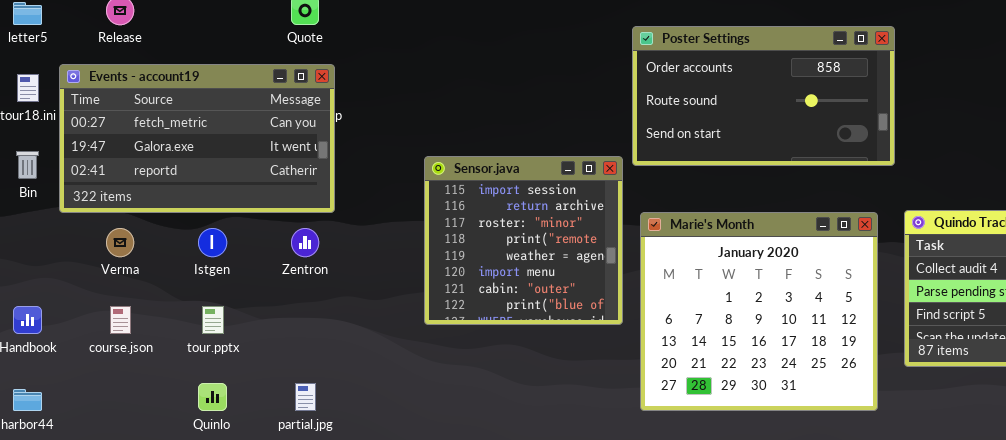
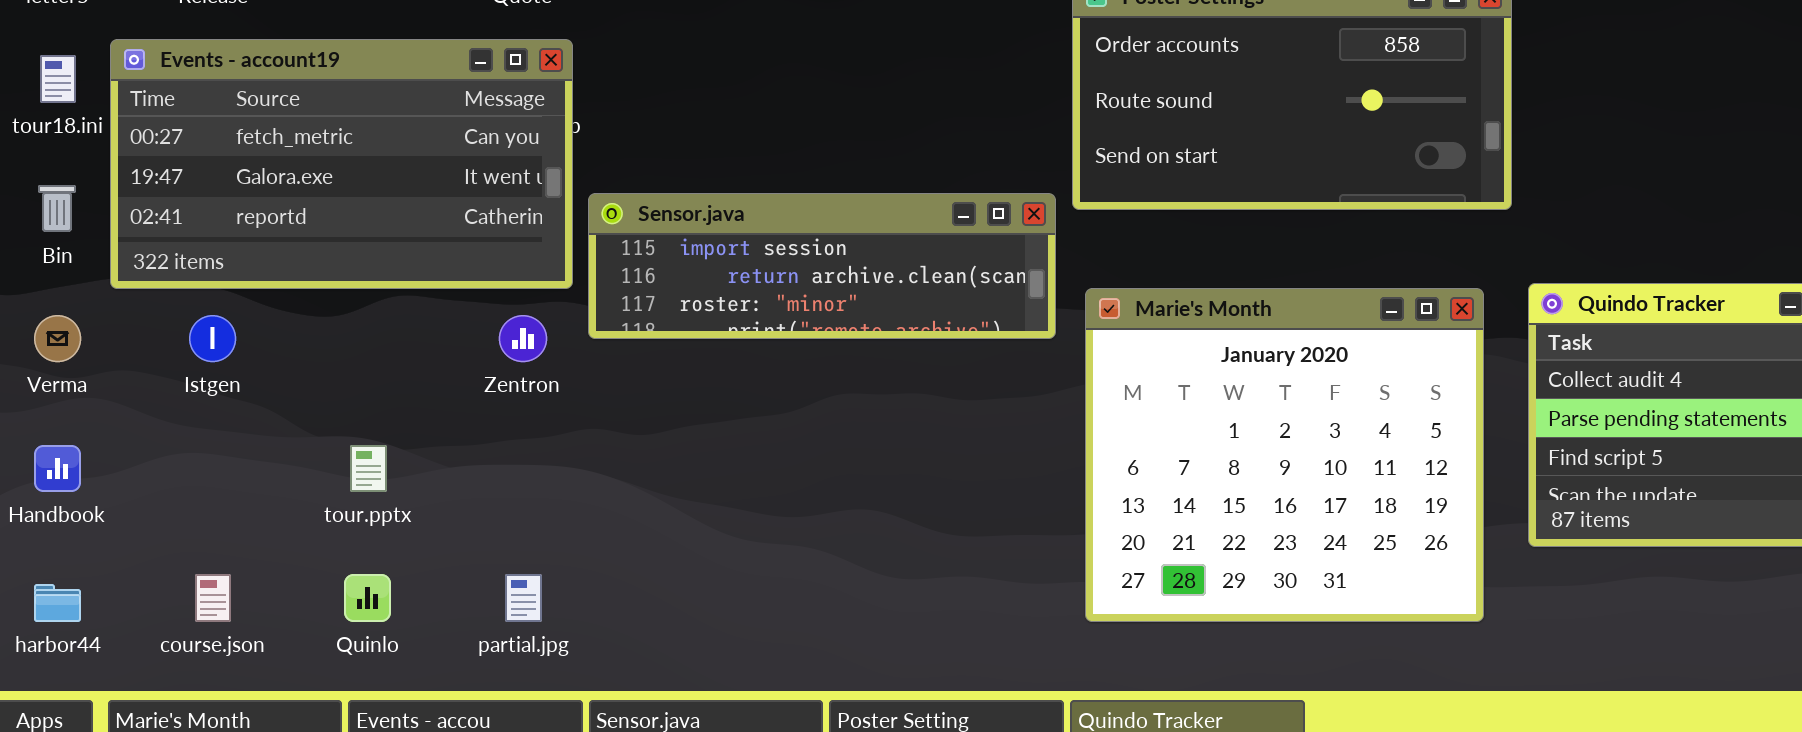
Sensor.java: [424,156,623,325] -> [588,193,1056,339], resized
Verma: [106,228,134,257] -> [34,315,81,362], moved
Istgen: [198,228,227,257] -> [189,315,236,362], moved
course.json: [110,306,131,334] -> [195,574,231,622], moved

